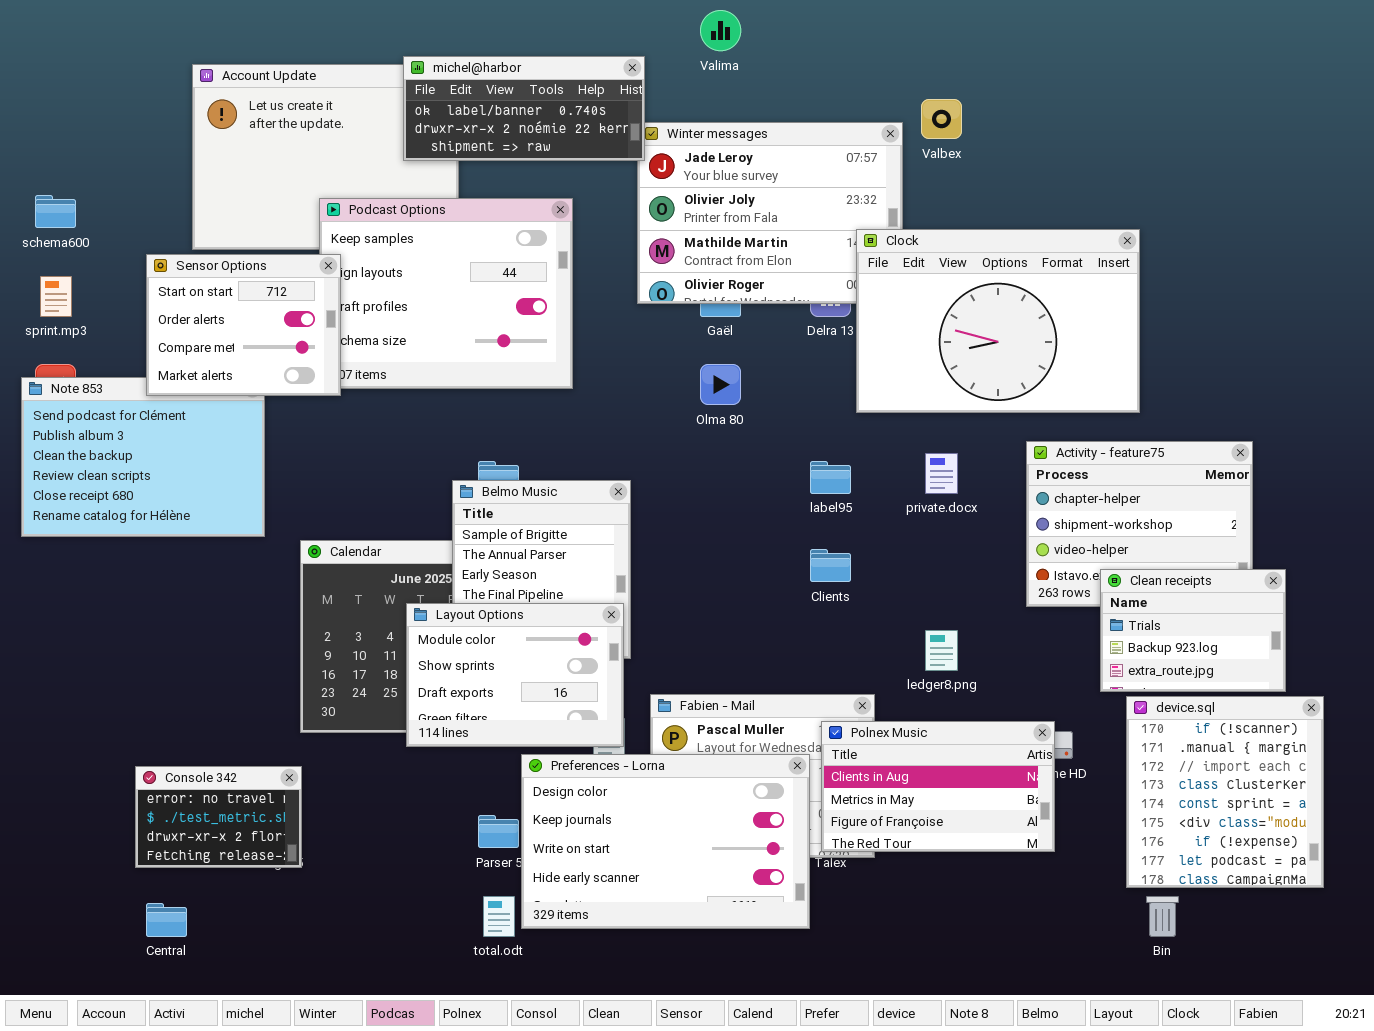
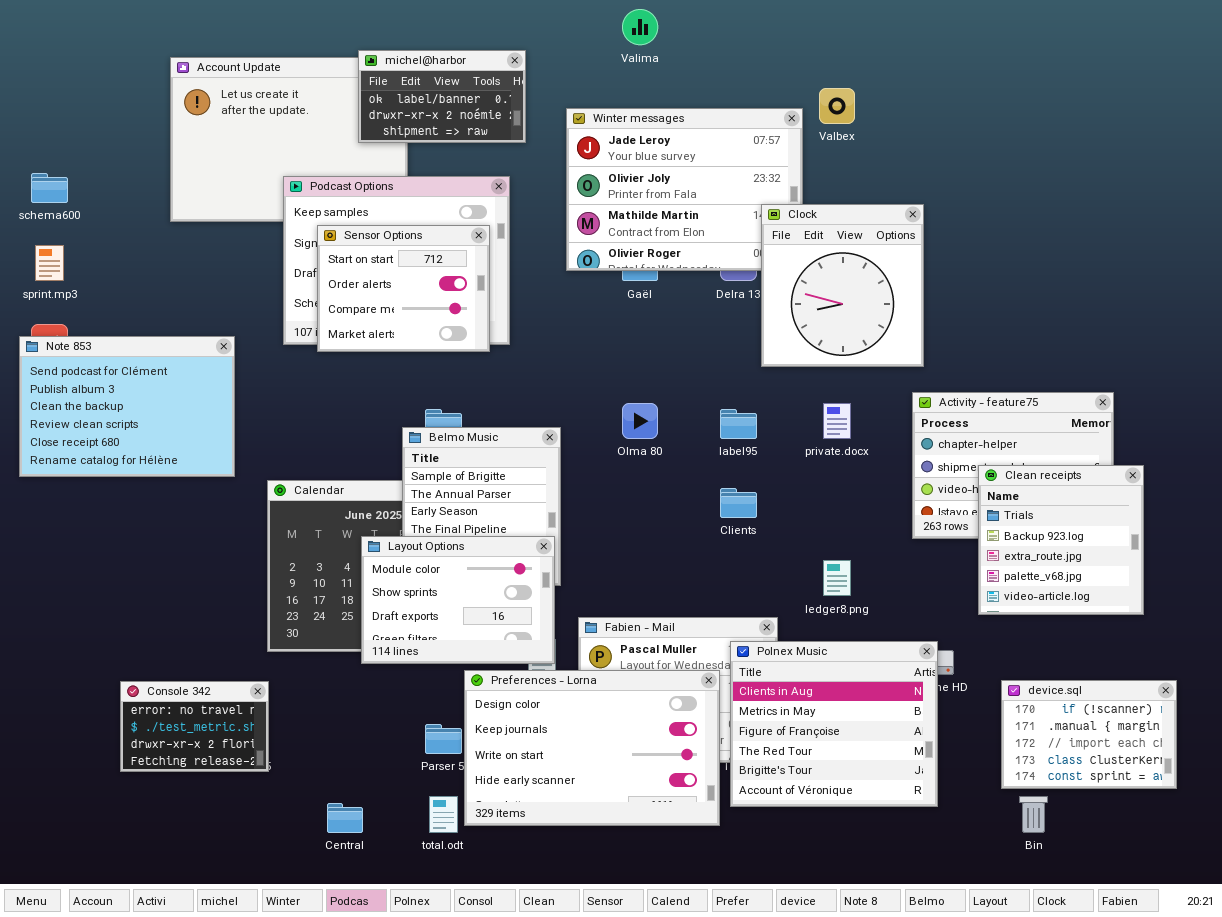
michel@harbor: [403,56,645,161] -> [358,50,526,143], resized
Clock: [856,229,1140,413] -> [761,204,924,367], resized
Sensor Options: [146,254,341,396] -> [317,225,490,352], moved
Olma 80: [700,364,741,405] -> [622,403,658,439], moved
Clean receipts: [1100,569,1286,692] -> [978,465,1144,615], resized
device.sql: [1126,696,1324,888] -> [1001,680,1177,789], resized
Polnex Music: [821,721,1055,852] -> [730,641,938,807], resized
Central: [146,903,187,937] -> [327,803,363,833], moved

